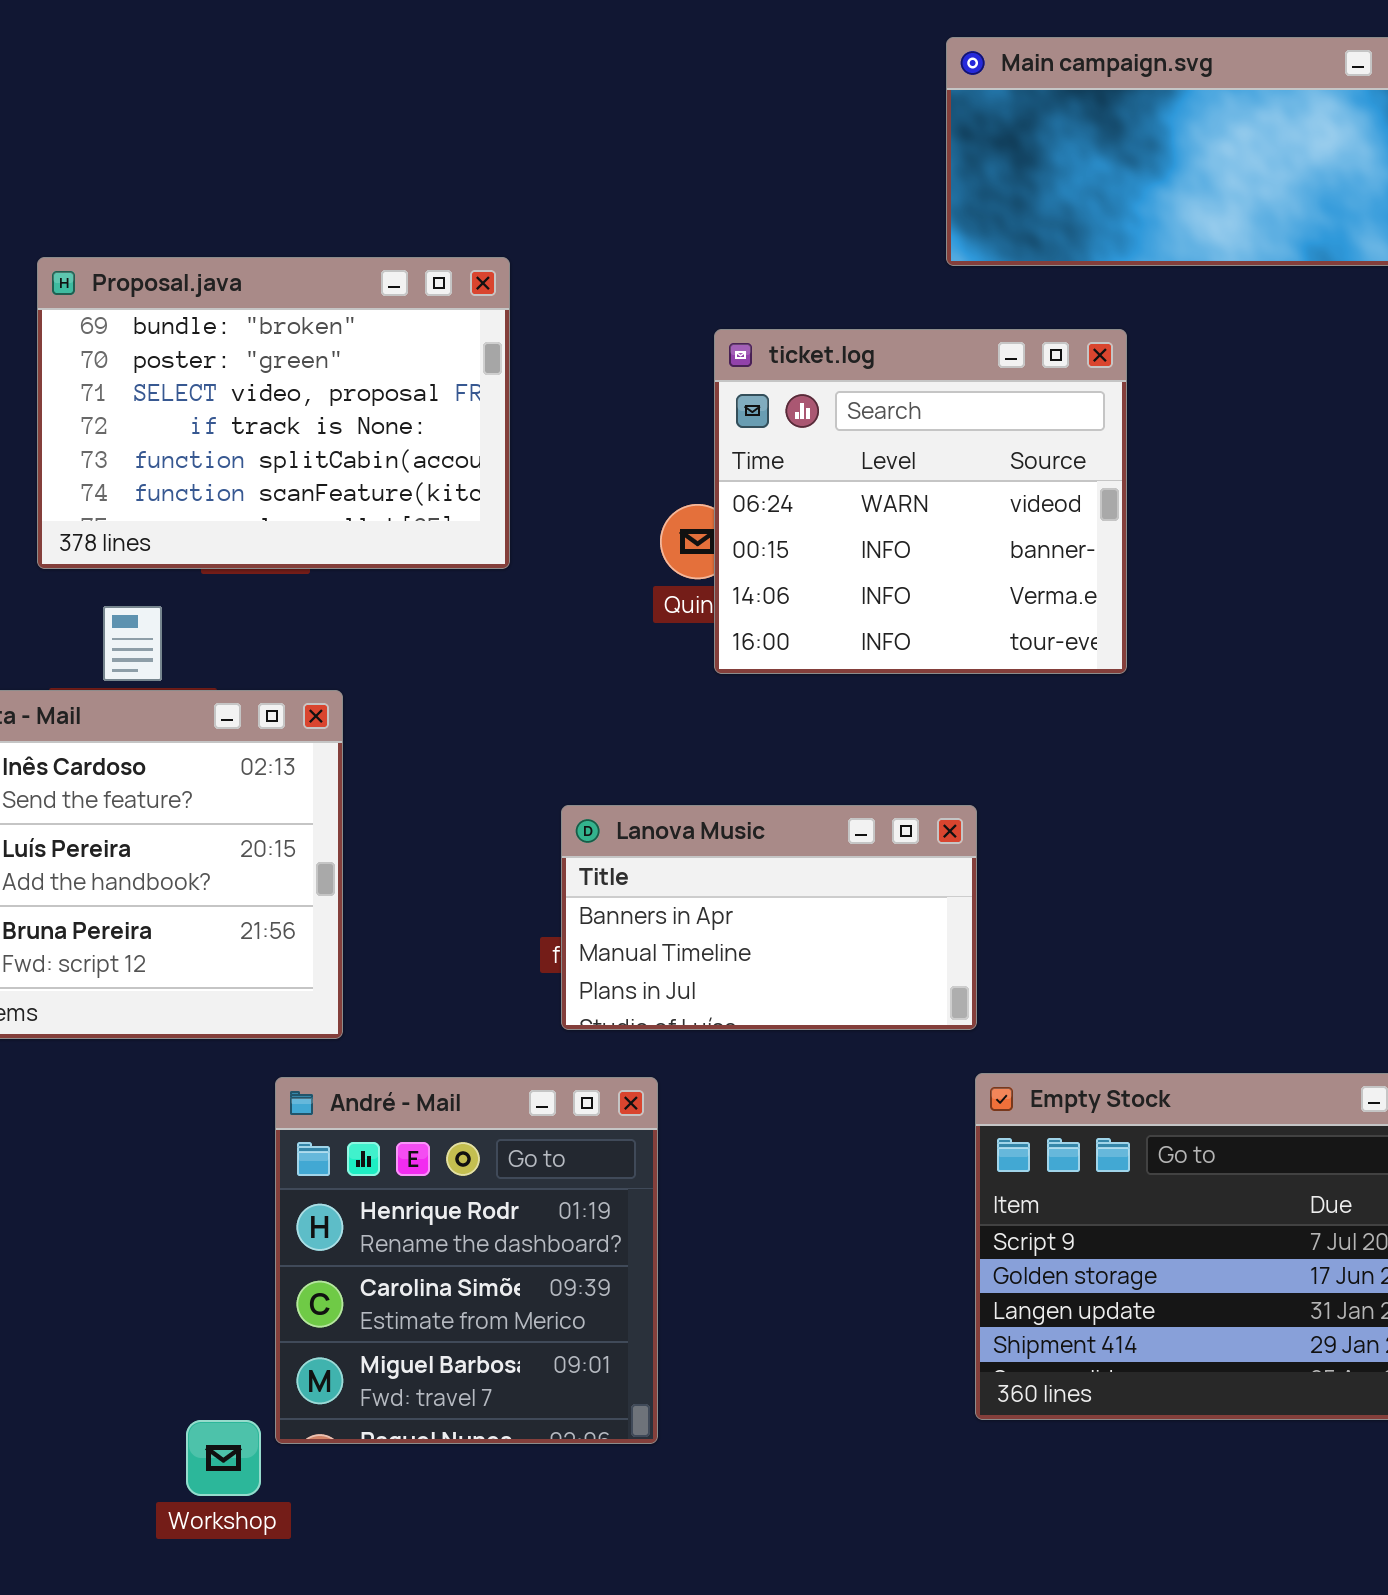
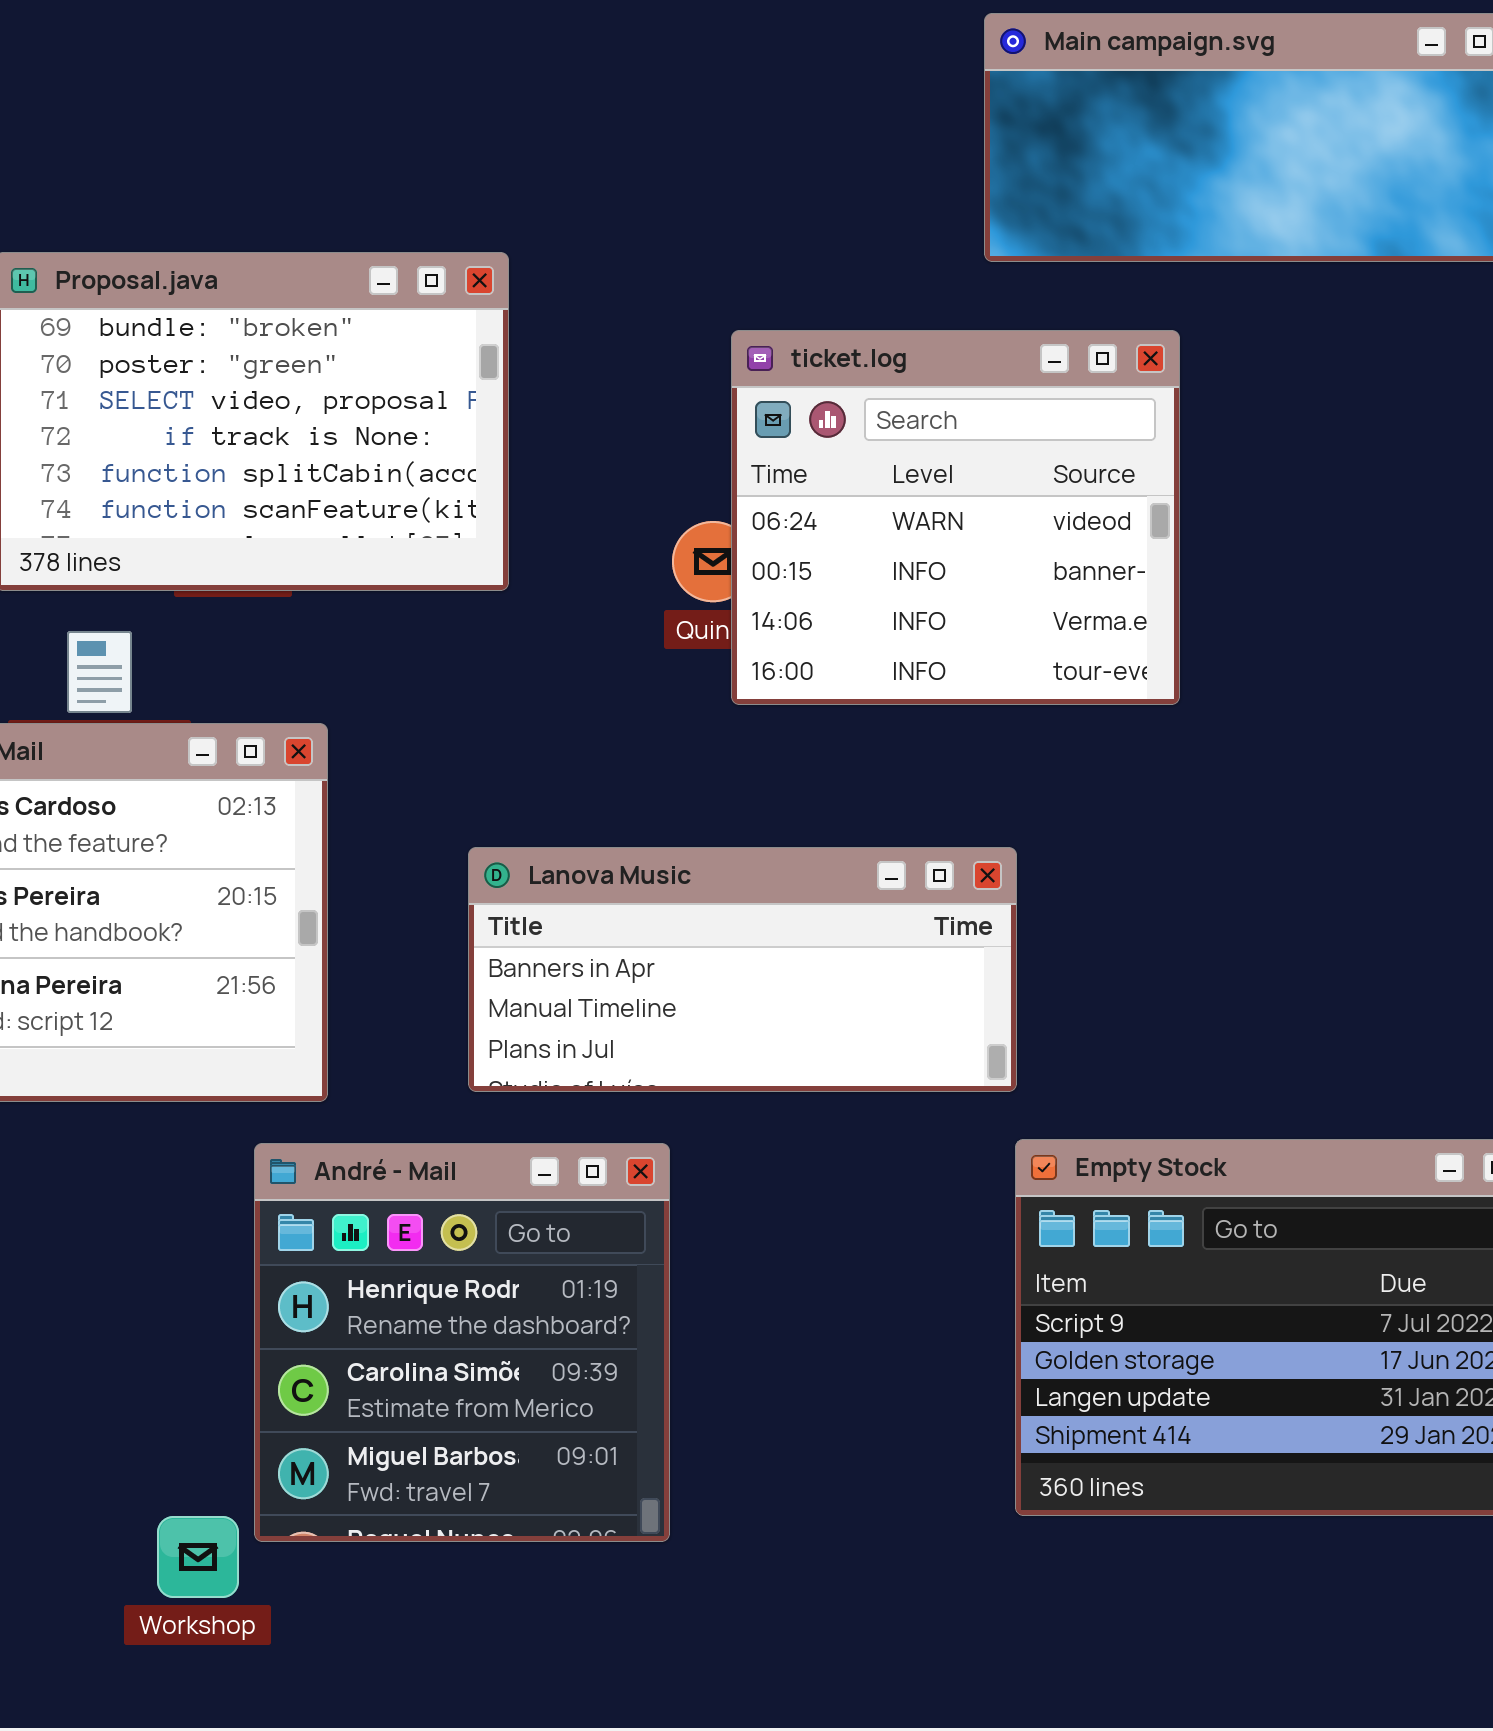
Lanova Music: [561,805,977,1030] -> [468,847,1017,1092], resized

